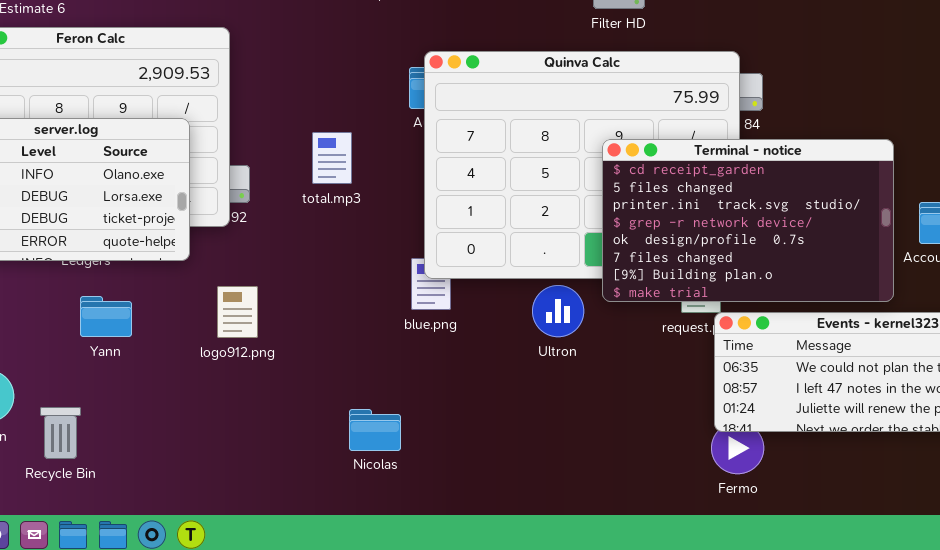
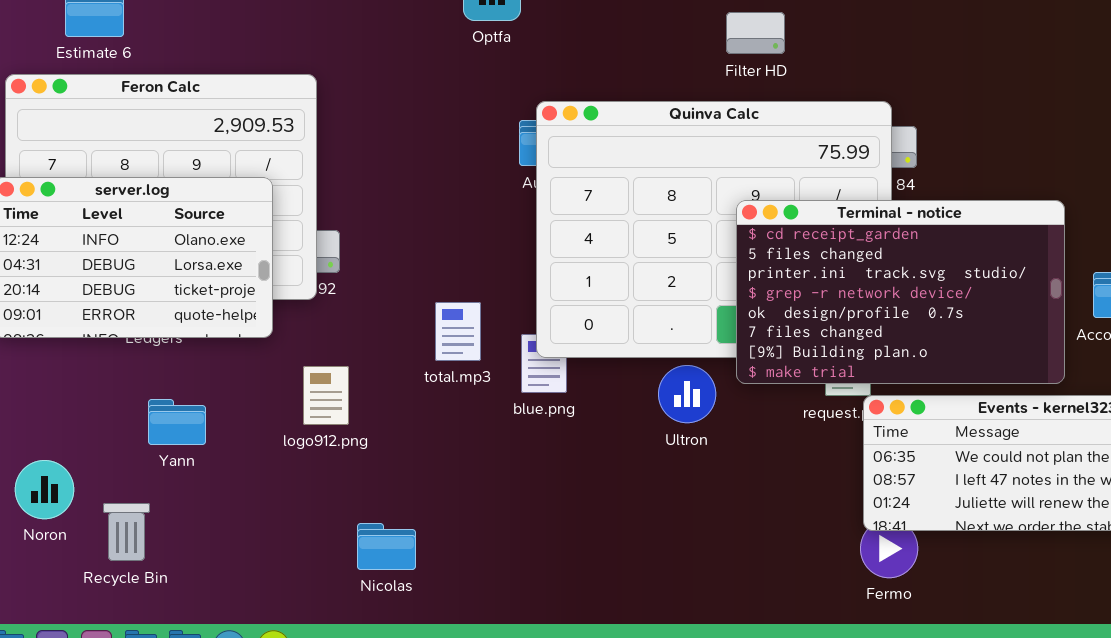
total.mp3: [312,132,352,184] -> [435,302,481,361], moved
Yann: [80,296,132,337] -> [148,399,206,445], moved
Nicolas: [349,409,401,451] -> [357,523,416,570], moved

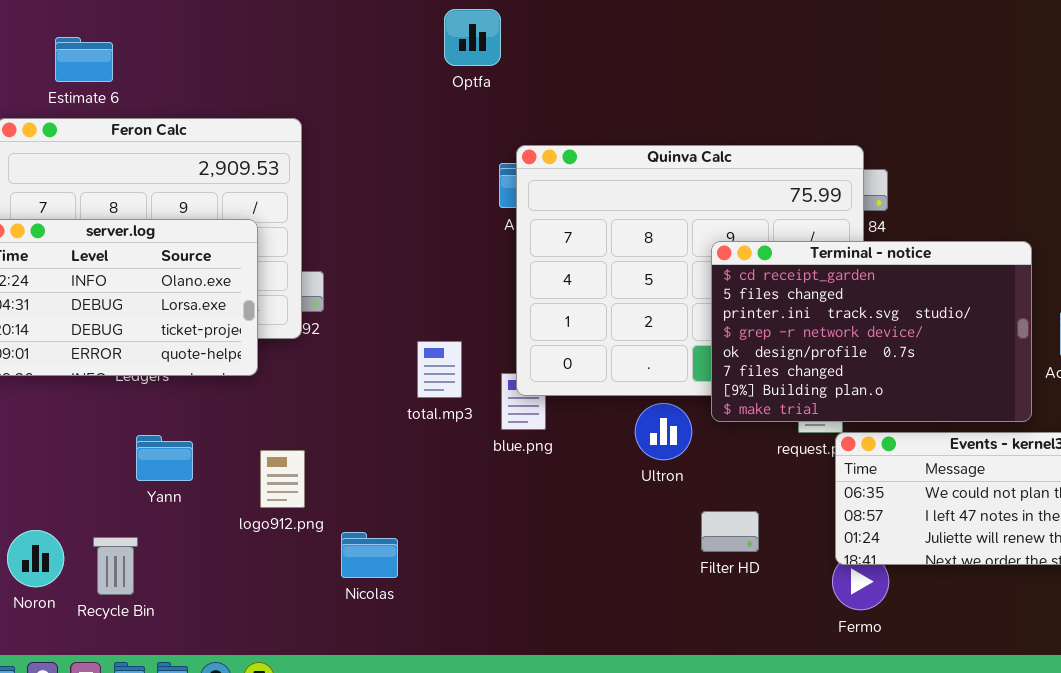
Filter HD: [726,12,785,54] -> [701,511,759,552], moved
logo912.png: [303,366,349,425] -> [260,450,305,508], moved
Noron: [15,460,74,519] -> [7,530,64,587], moved
Nicolas: [357,523,416,570] -> [341,532,398,578], moved

